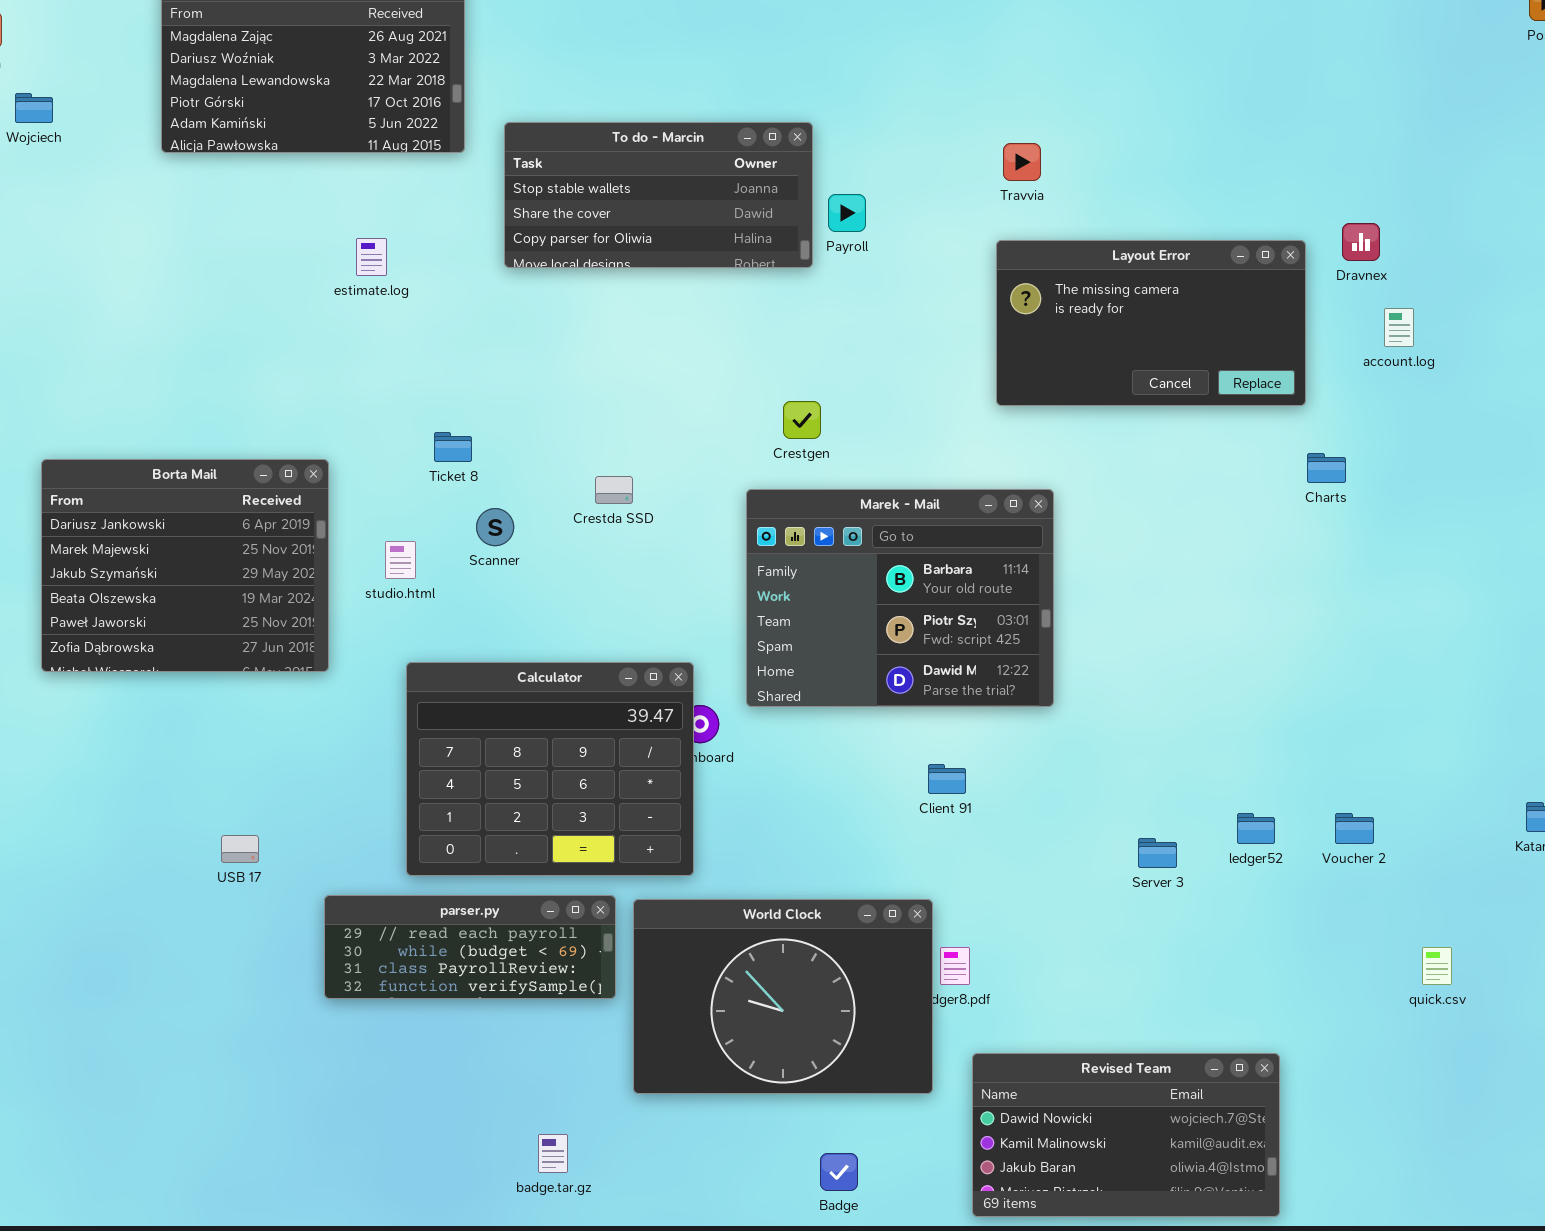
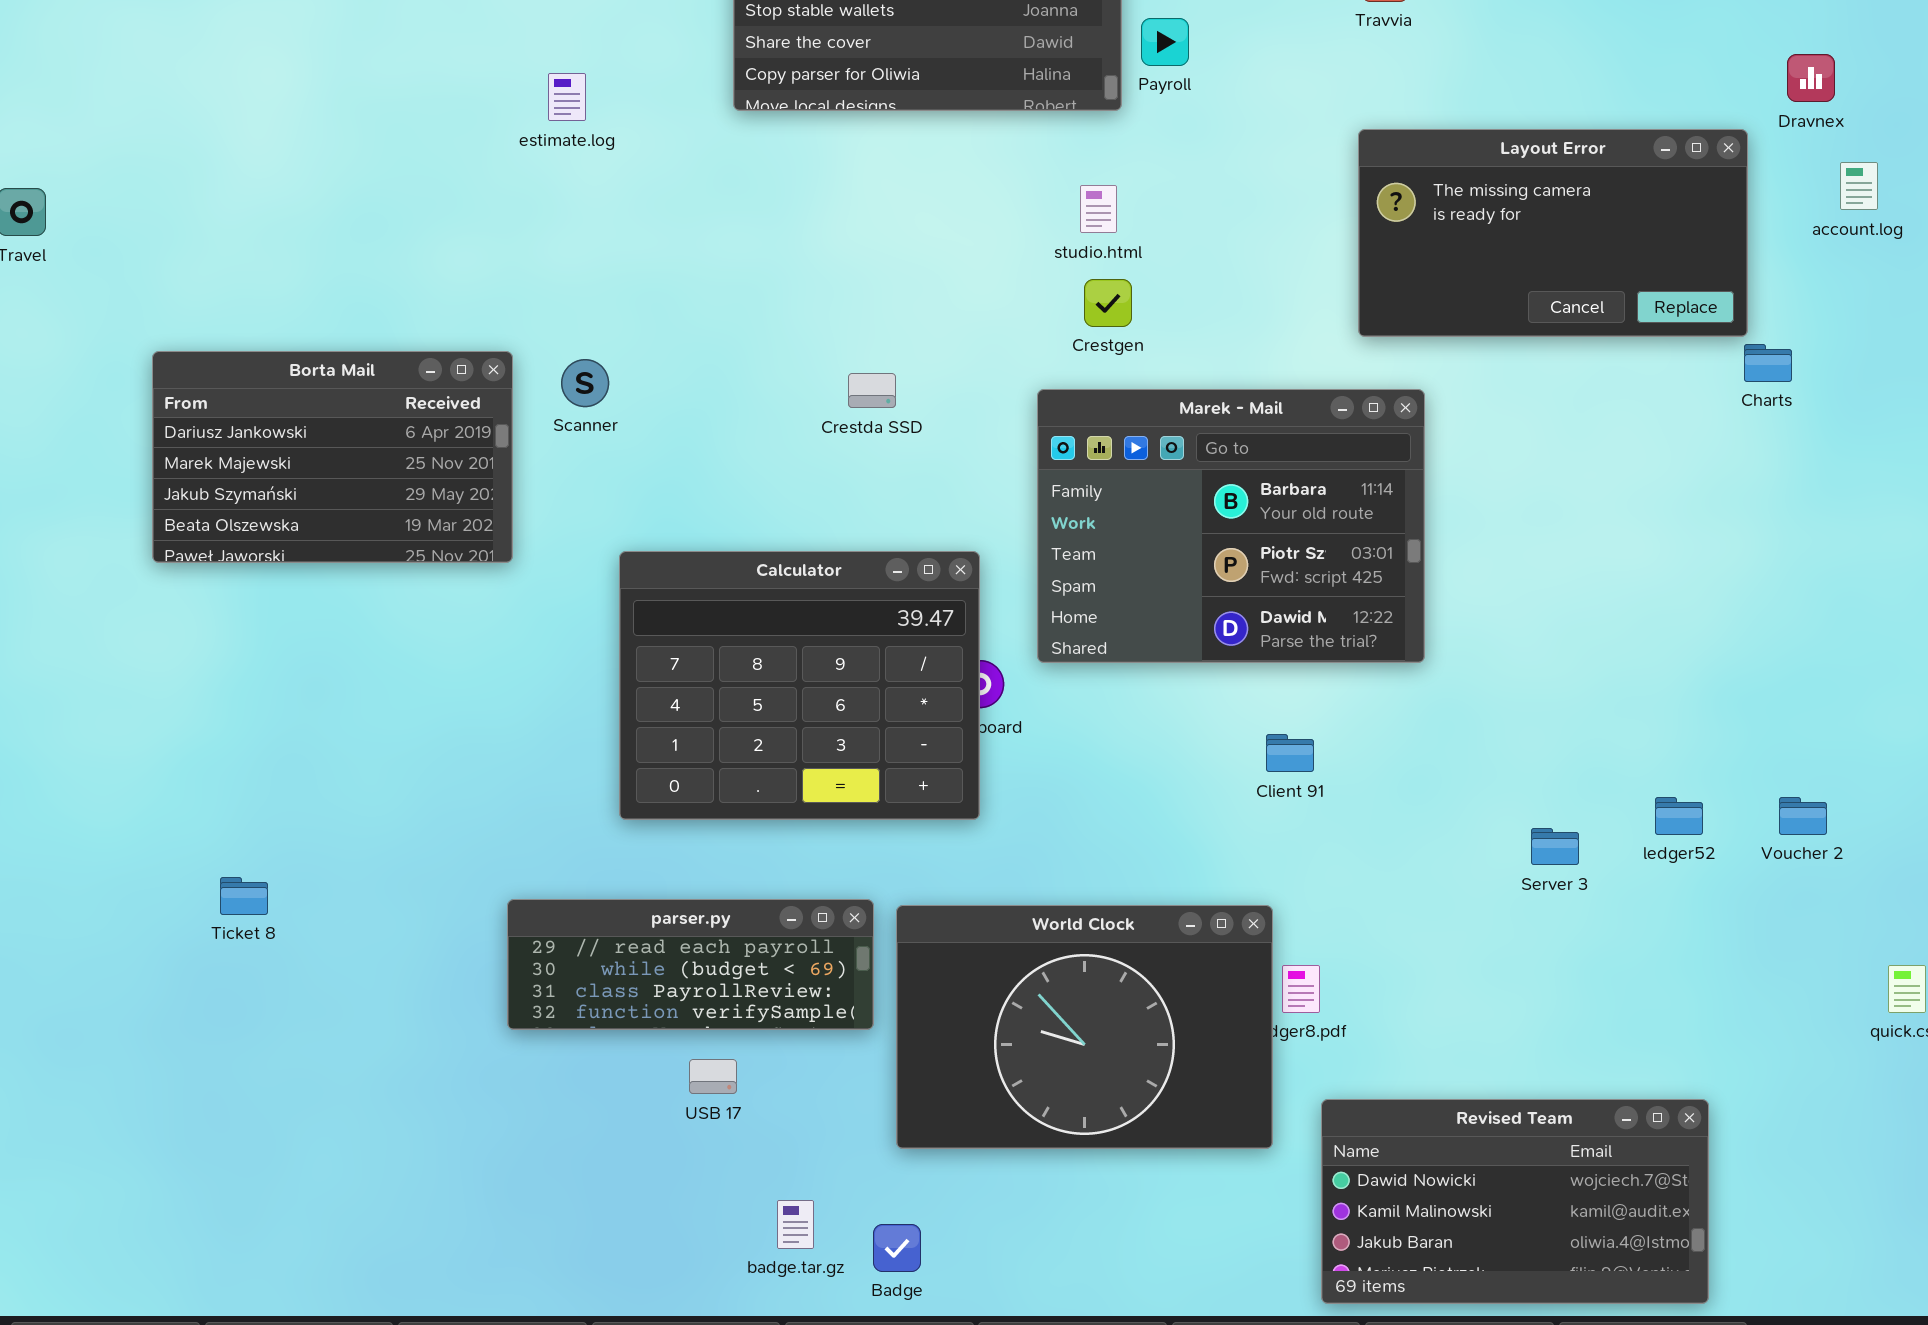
Layout Error: [996,240,1306,406] -> [1358,129,1748,337], moved
Ticket 8: [434,432,472,462] -> [220,877,268,915], moved
Borta Mail: [41,459,329,672] -> [152,351,513,563], resized
Scanner: [476,508,514,546] -> [561,359,609,407], moved
studio.html: [385,541,416,579] -> [1080,185,1117,233], moved
Calculator: [406,662,694,876] -> [619,551,980,820], moved
USB 17: [221,835,259,863] -> [689,1059,737,1094], moved
Badge: [820,1153,858,1191] -> [873,1224,921,1272], moved

